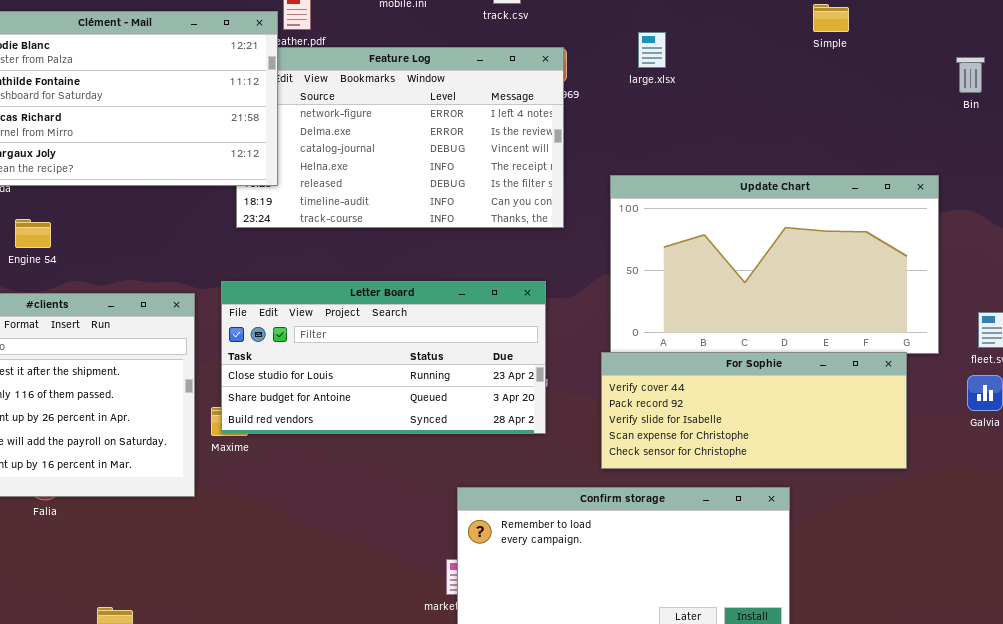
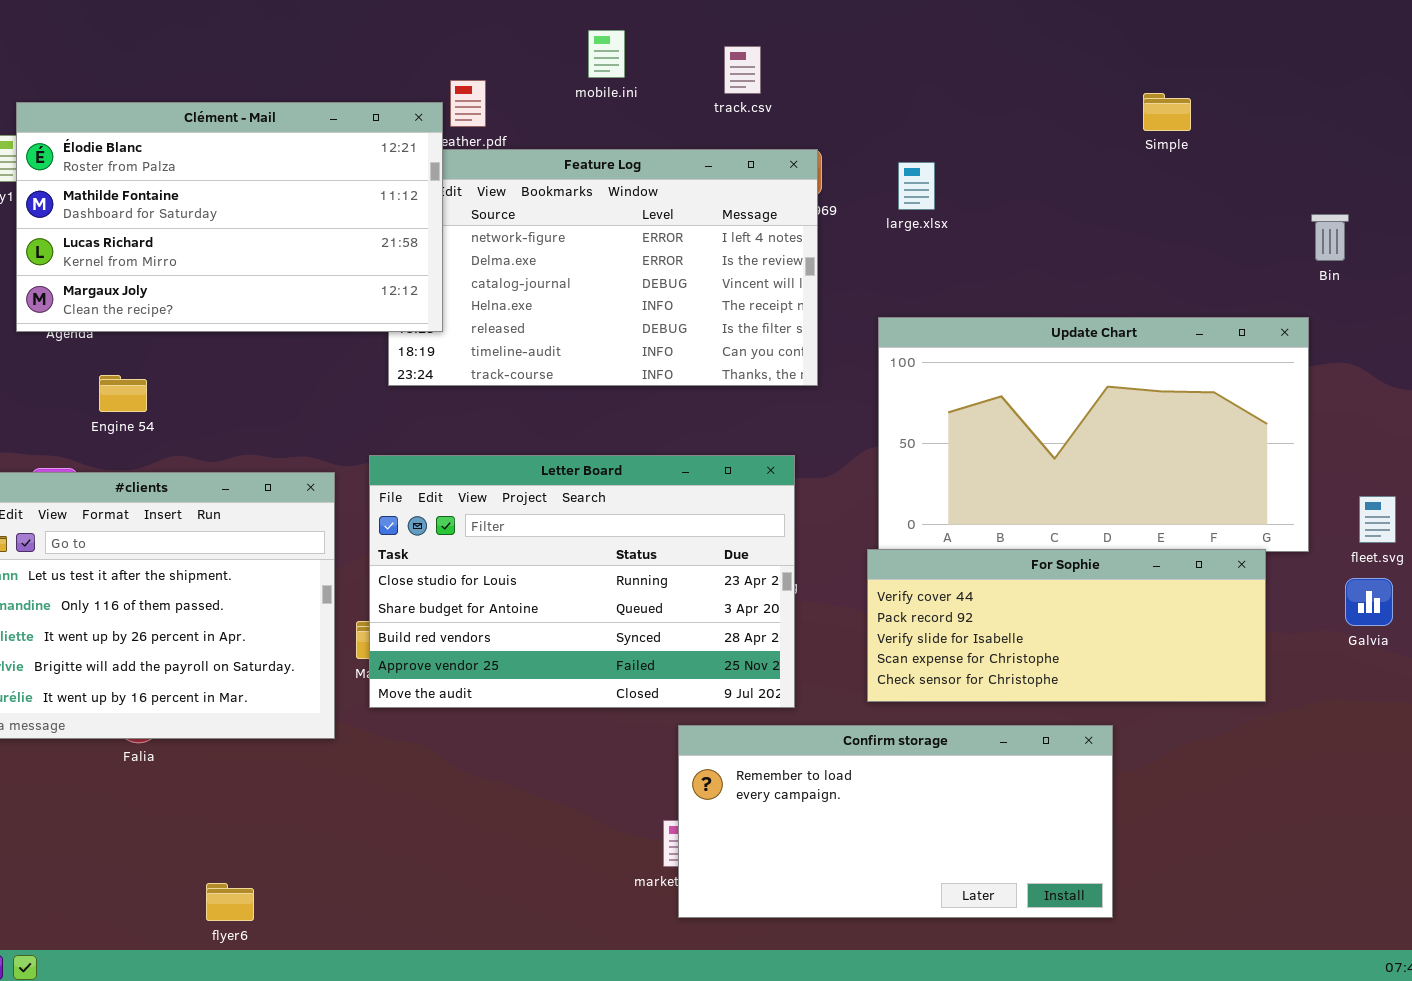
large.xlsx: [638,32,666,68] -> [898,162,935,210], moved
Bin: [956,57,985,93] -> [1311,214,1349,261], moved
Letter Board: [221,281,546,434] -> [369,455,795,708], resized

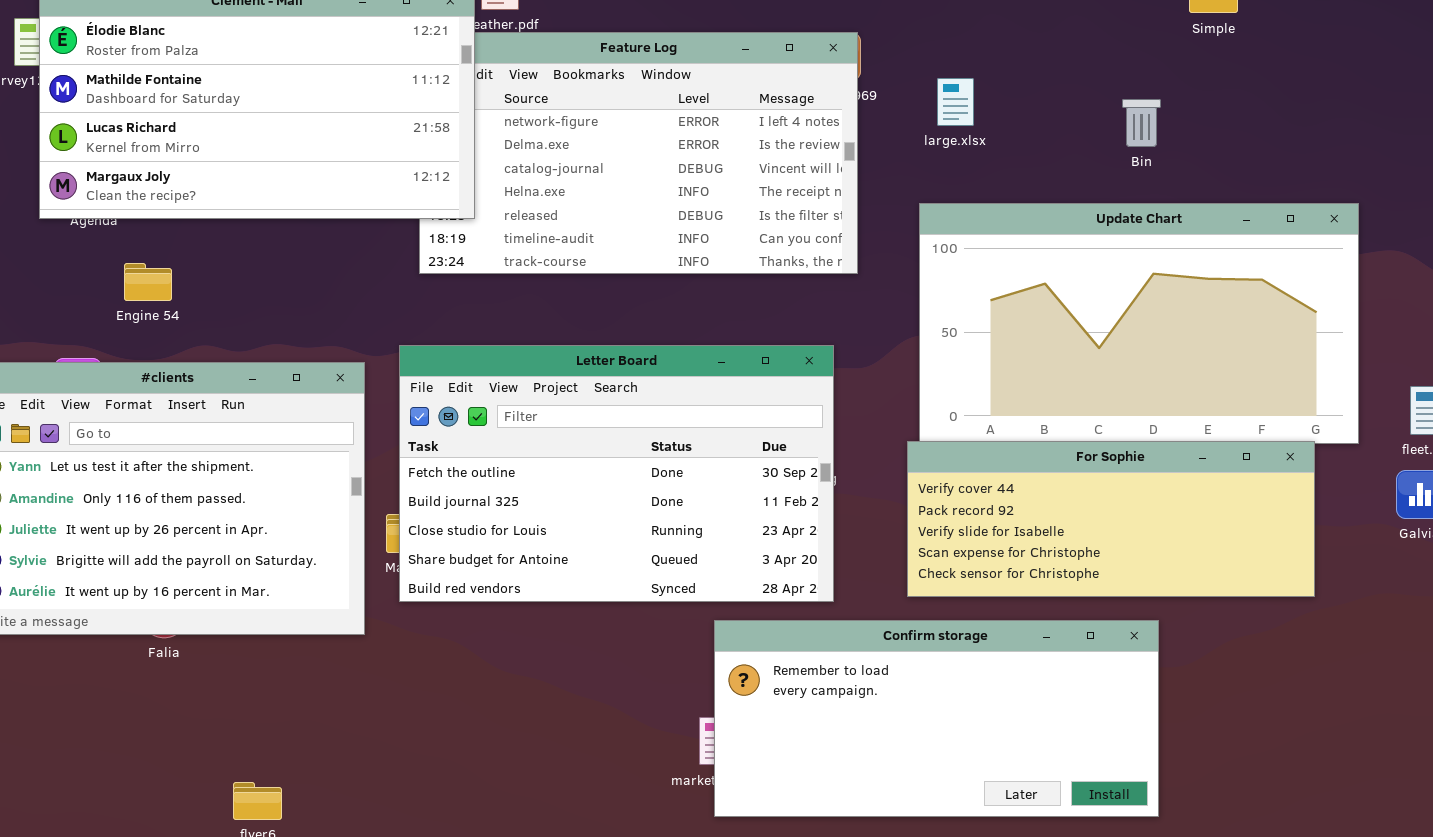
large.xlsx: [898,162,935,210] -> [937,78,974,126], moved
Bin: [1311,214,1349,261] -> [1122,99,1161,147], moved
Letter Board: [369,455,795,708] -> [399,345,834,602], scrolled up 2 rows

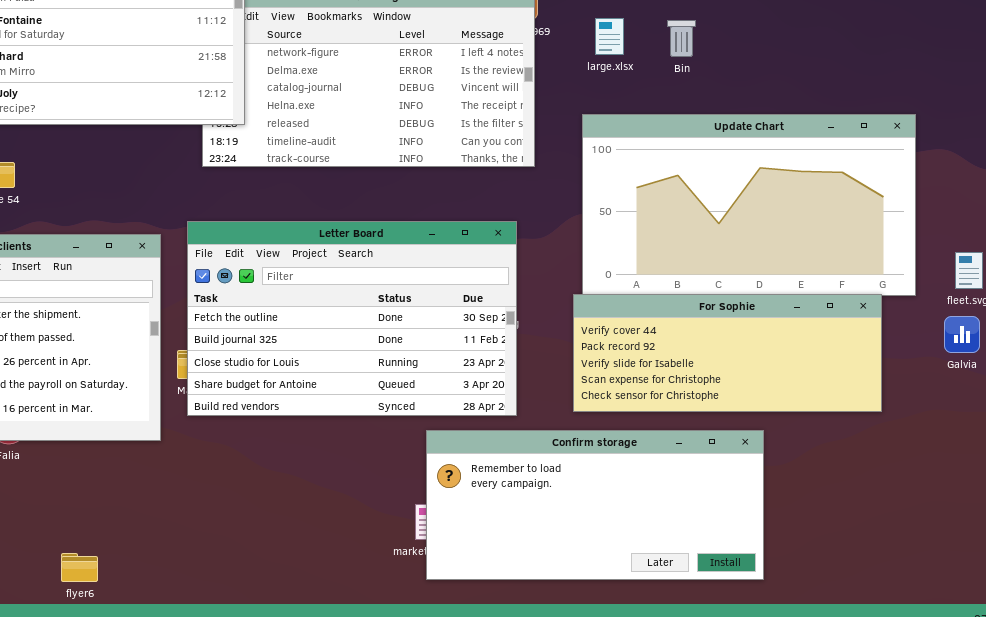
Bin: [1122,99,1161,147] -> [667,20,696,57], moved

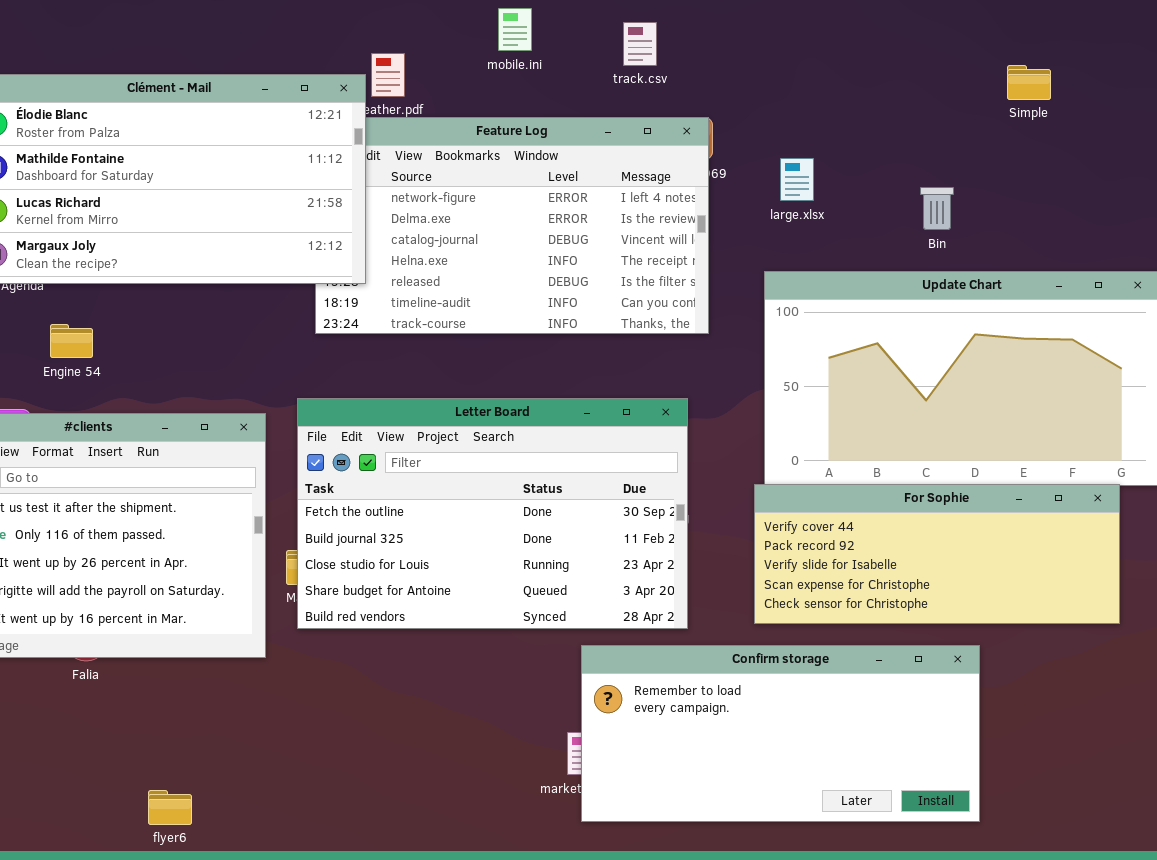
Bin: [667,20,696,57] -> [920,187,954,230], moved

